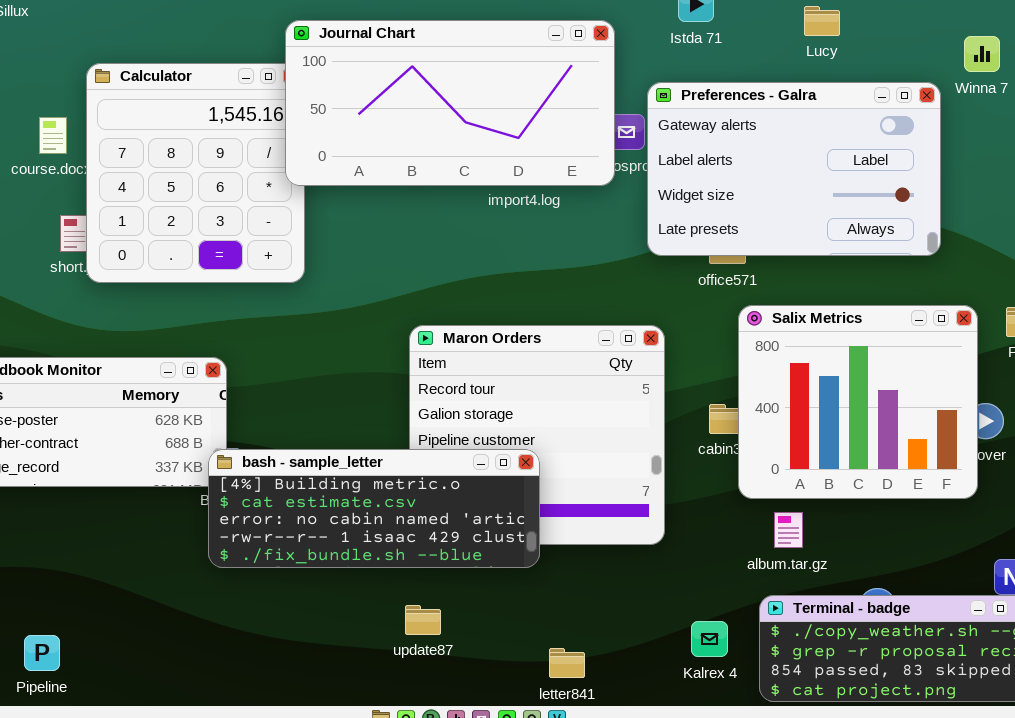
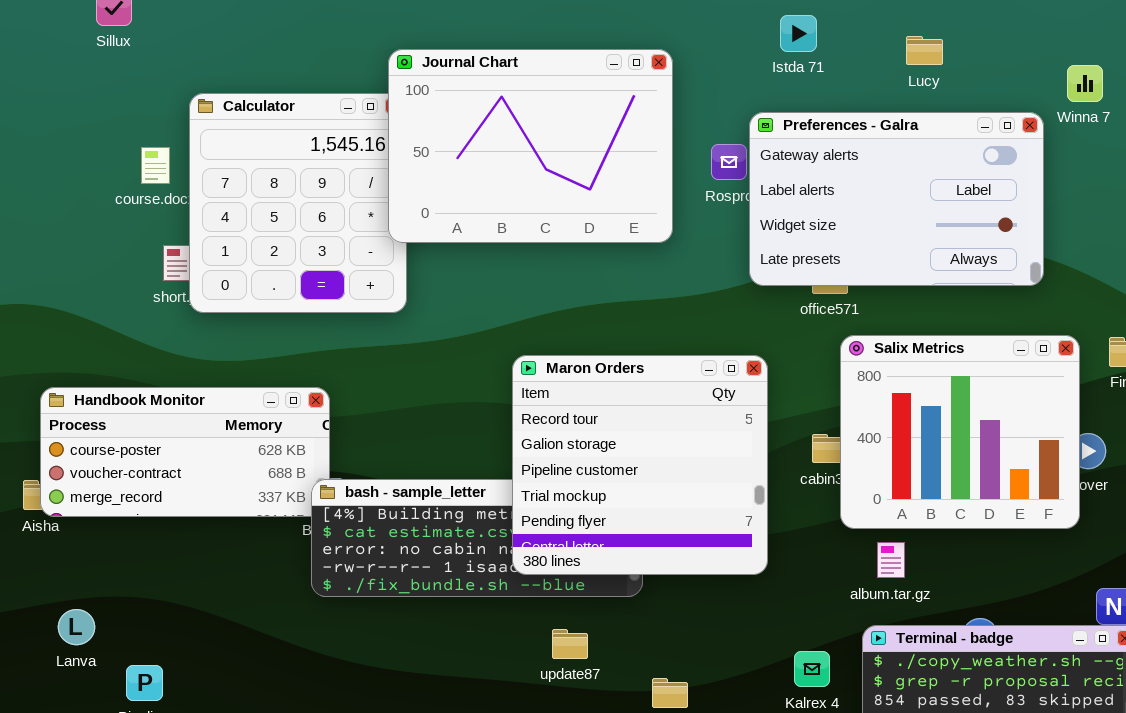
Journal Chart: [285,20,615,186] -> [388,49,673,243], resized
Maron Orders: [409,325,665,545] -> [512,355,768,575], raised
update87: [405,605,441,635] -> [552,629,588,659], moved

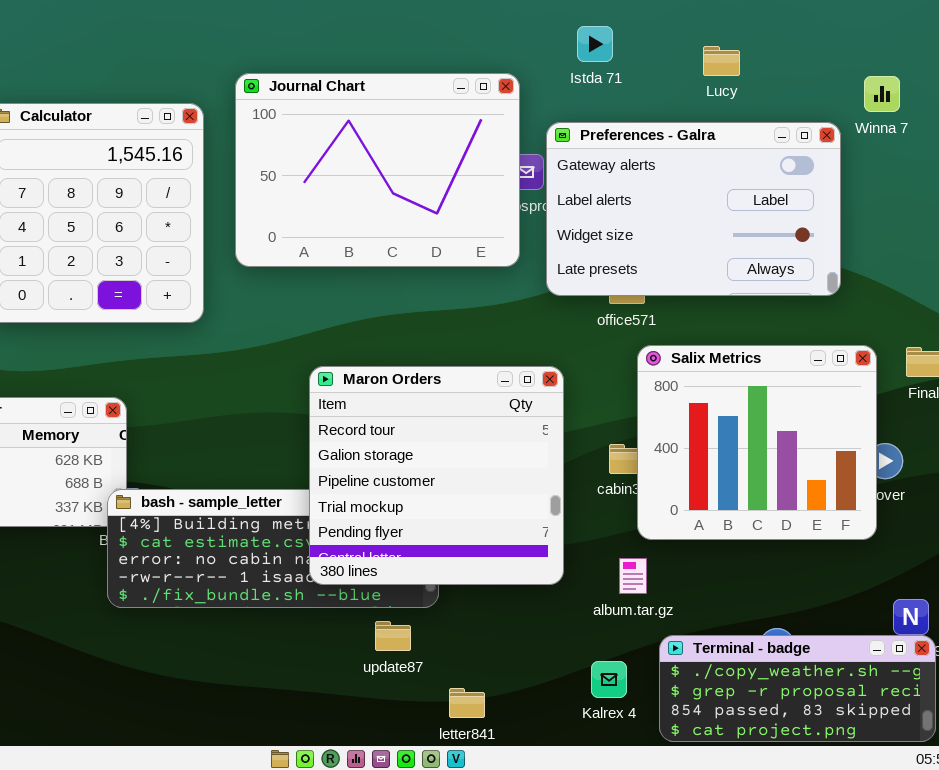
Journal Chart: [388,49,673,243] -> [235,73,520,267], moved
album.tar.gz: [877,542,905,578] -> [619,558,647,594], moved
update87: [552,629,588,659] -> [375,621,411,651], moved

